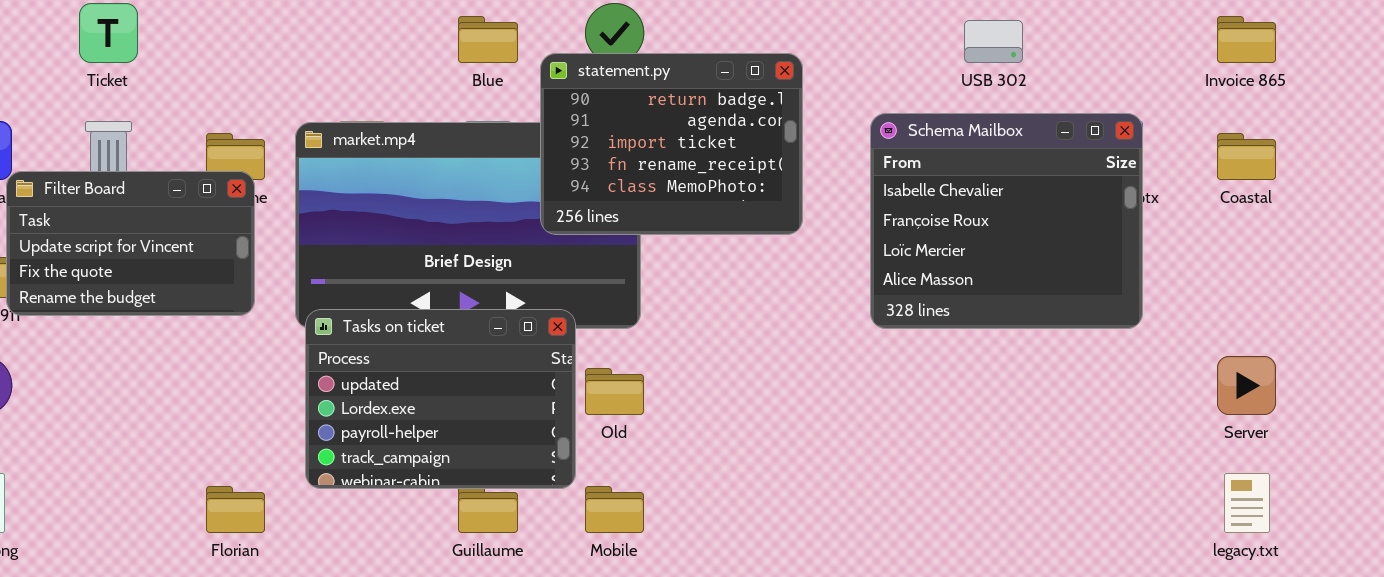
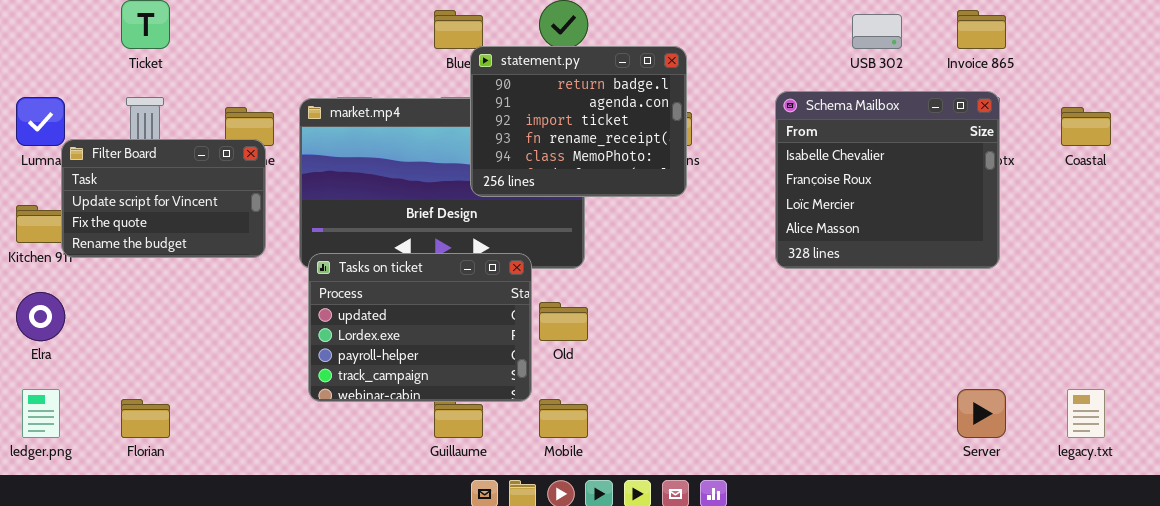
Invoice 865: [1217,16,1276,63] -> [957,10,1006,49], moved
statement.py: [540,53,803,235] -> [470,46,687,197], moved
Server: [1217,356,1276,415] -> [957,389,1006,438], moved
Florian: [206,486,265,533] -> [121,399,170,438], moved

